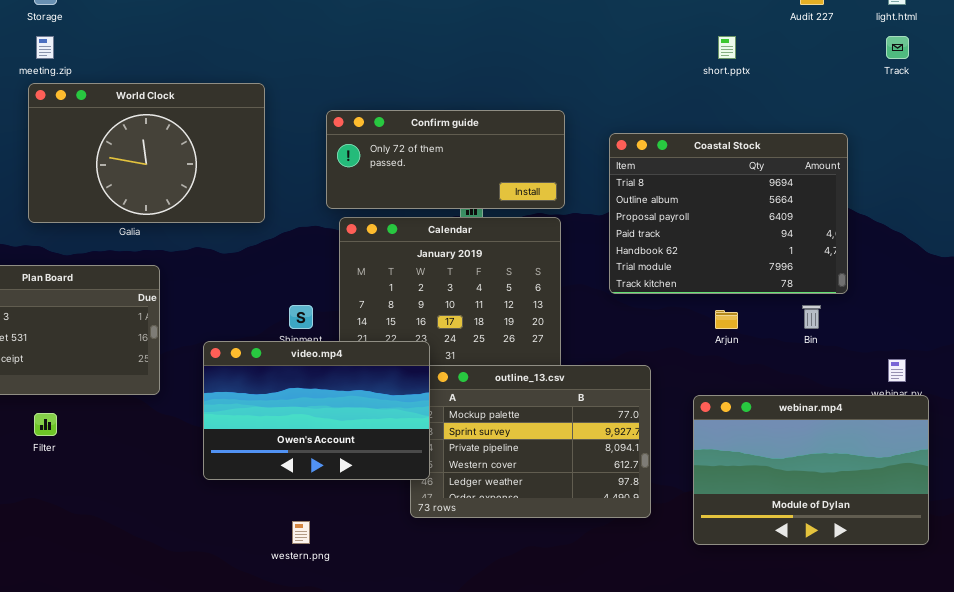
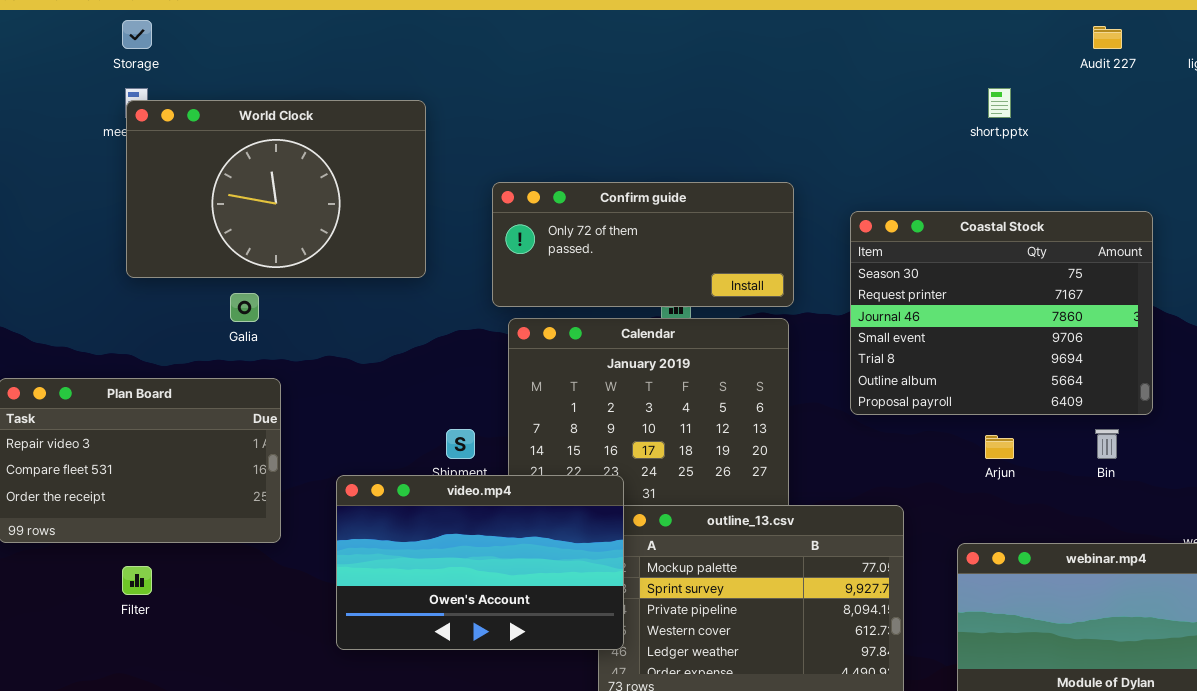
World Clock: [28,83,265,223] -> [126,100,426,278], moved
Coastal Stock: [609,133,848,294] -> [850,211,1153,415], scrolled up 4 rows

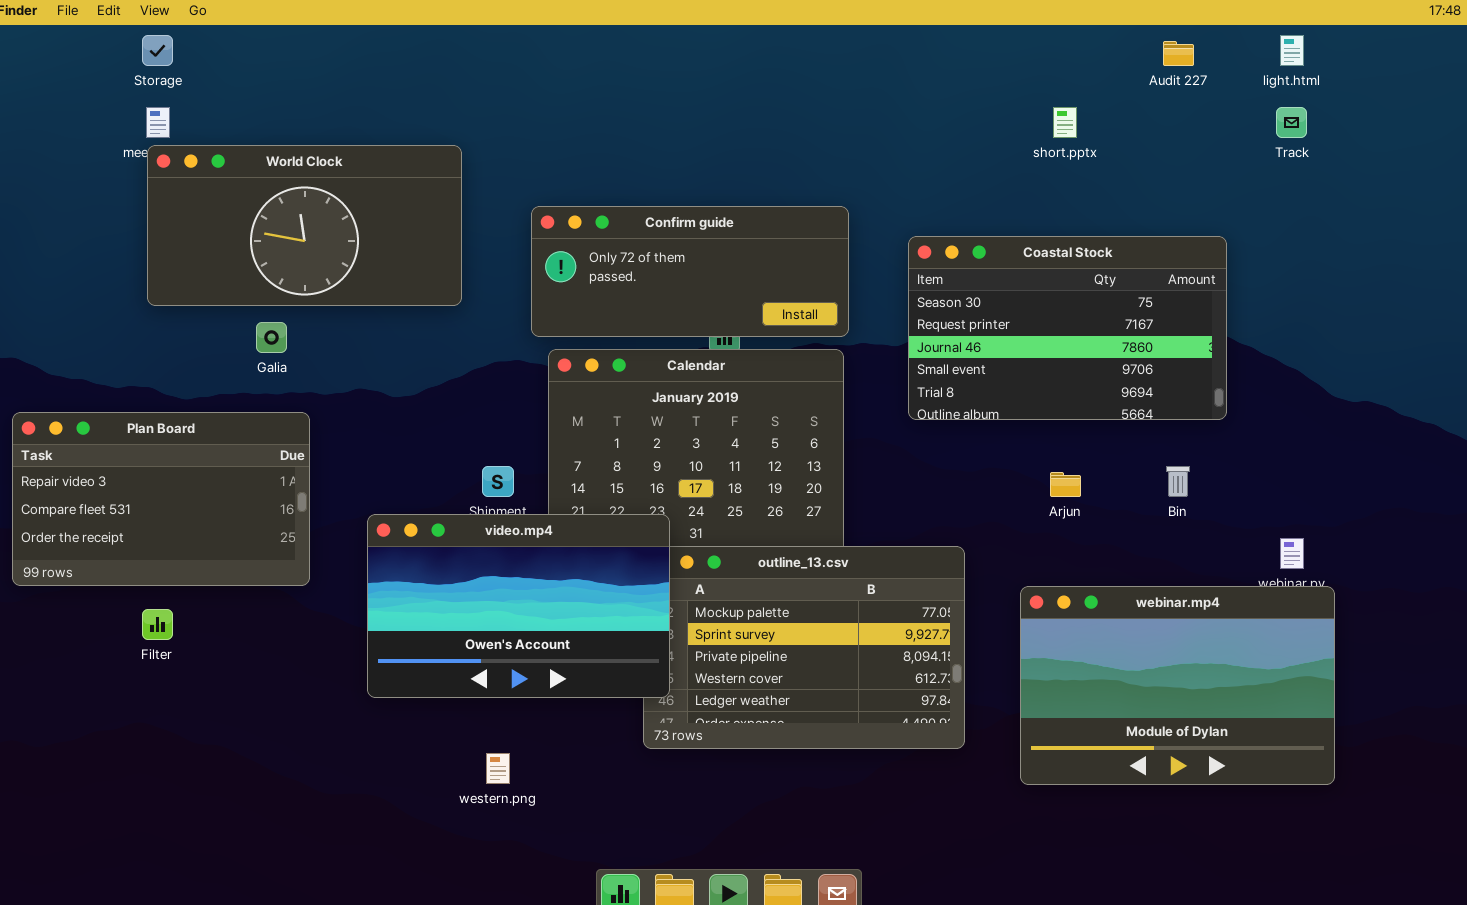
World Clock: [126,100,426,278] -> [147,145,462,306], resized
Coastal Stock: [850,211,1153,415] -> [908,236,1227,420], resized

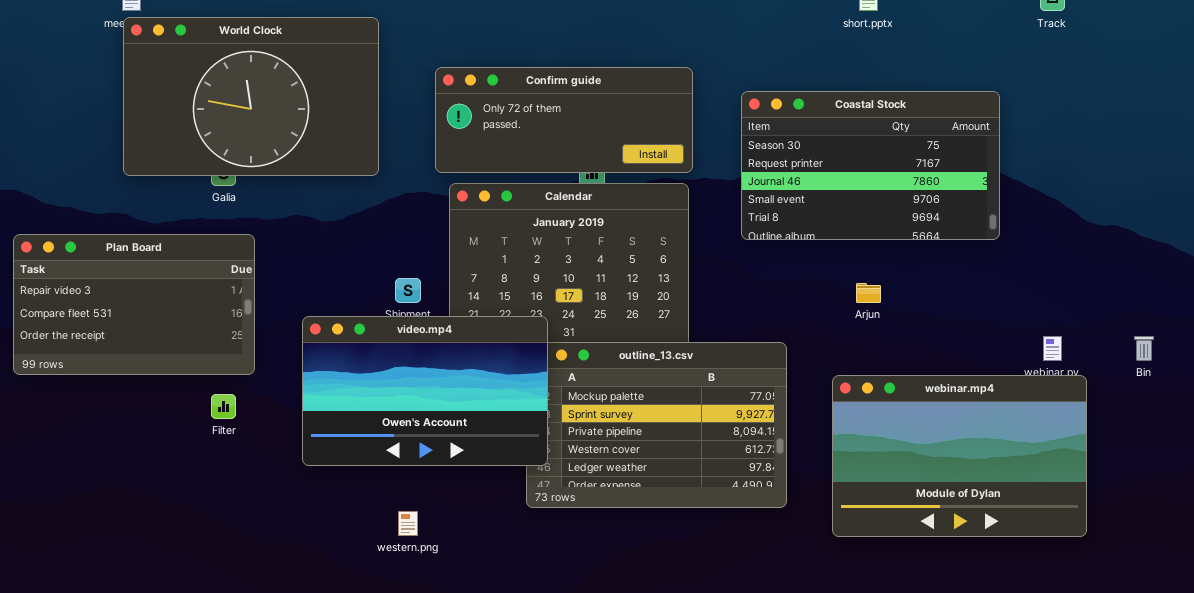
World Clock: [147,145,462,306] -> [123,17,379,176], resized
Bin: [1166,466,1190,497] -> [1134,336,1154,361], moved
Filter: [142,609,173,640] -> [211,394,236,419], moved

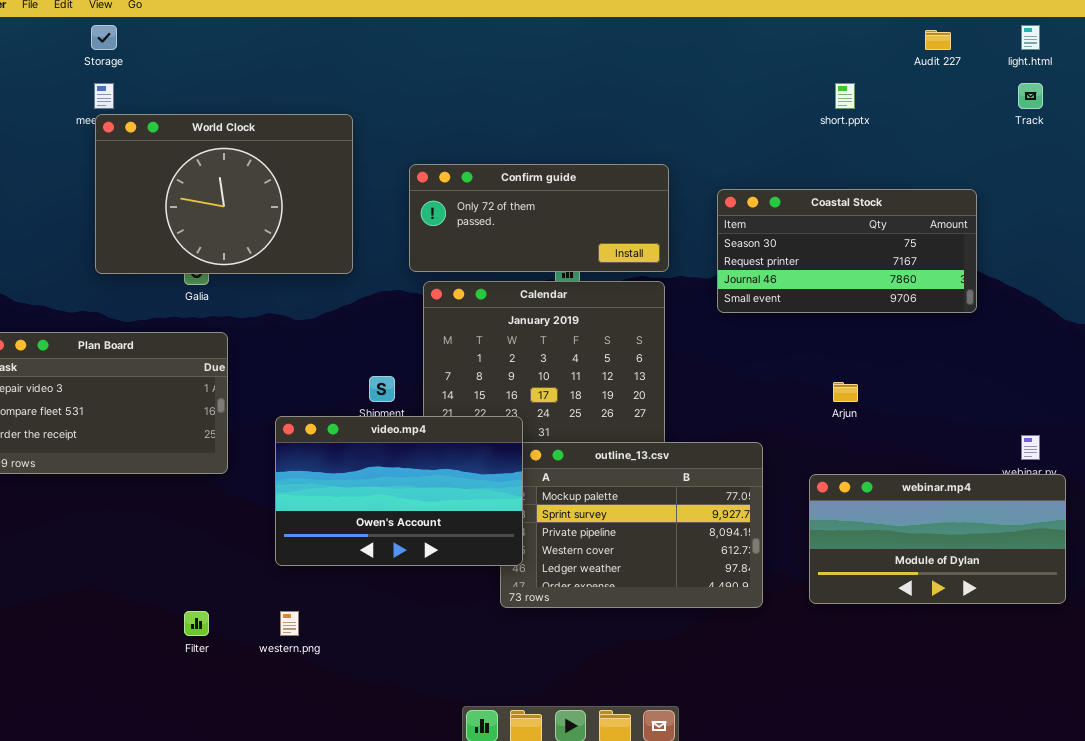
Coastal Stock: [741,91,1000,240] -> [717,189,977,313], resized
webinar.mp4: [832,375,1087,537] -> [809,474,1066,604], resized
Filter: [211,394,236,419] -> [184,611,209,636], moved
western.png: [398,511,418,536] -> [280,611,299,636], moved

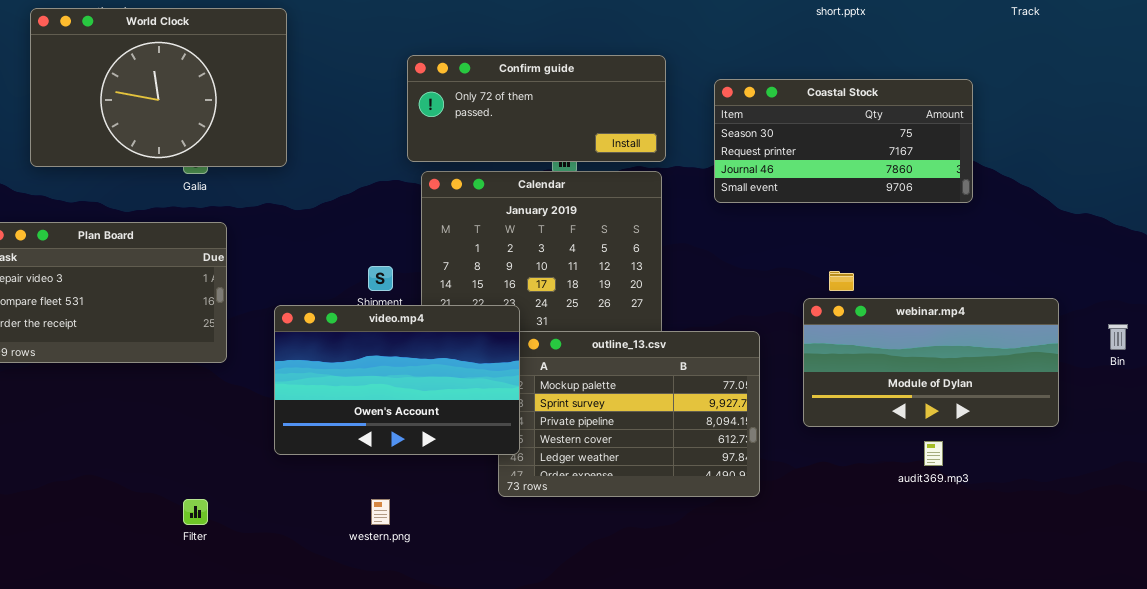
World Clock: [95,114,353,274] -> [30,8,287,167], moved
webinar.mp4: [809,474,1066,604] -> [803,298,1059,427], moved
western.png: [280,611,299,636] -> [371,499,390,525], moved

